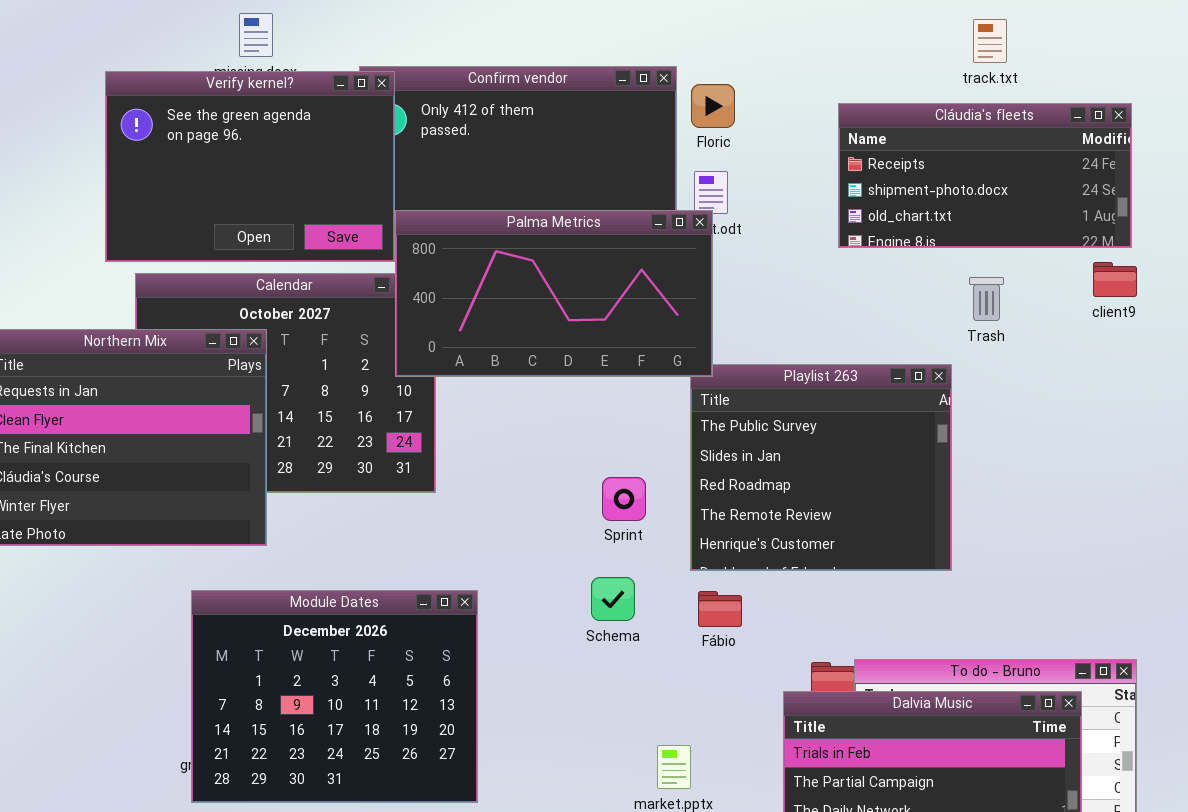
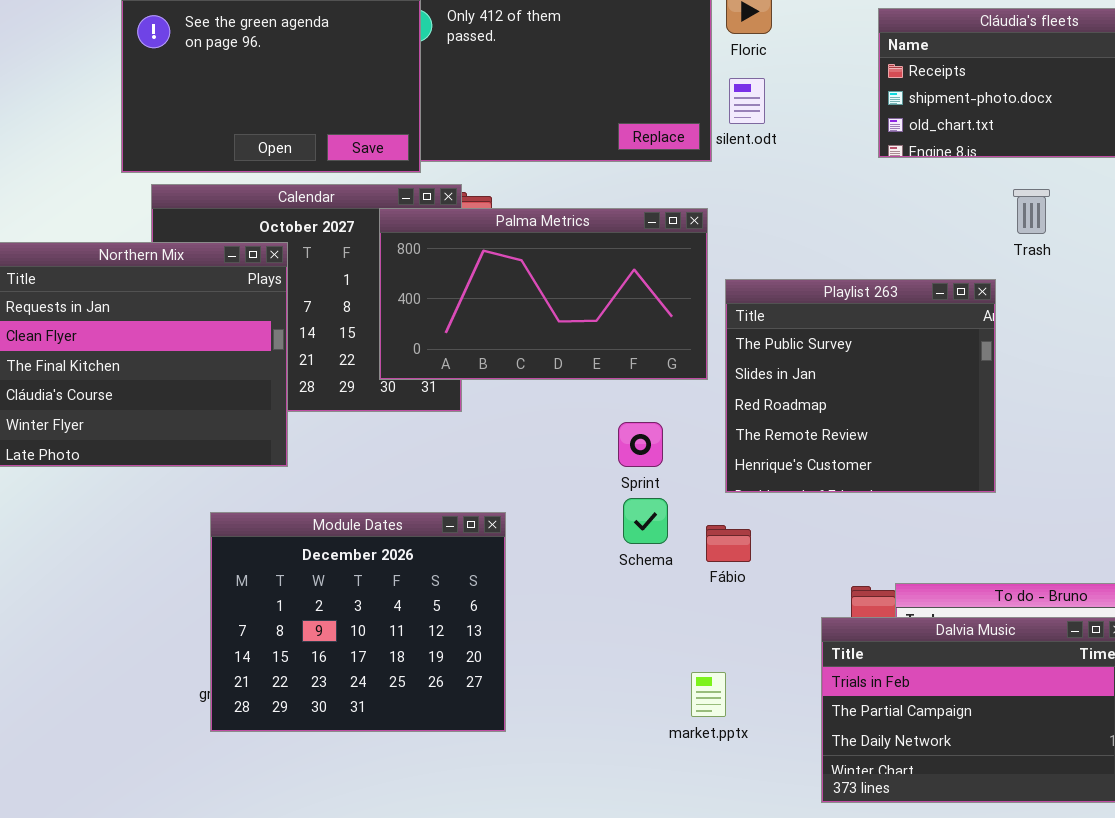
Palma Metrics: [395,210,713,377] -> [379,208,708,380], moved
Sprint: [602,477,646,521] -> [618,422,663,467], moved
Fábio: [698,591,742,627] -> [706,525,751,562], moved

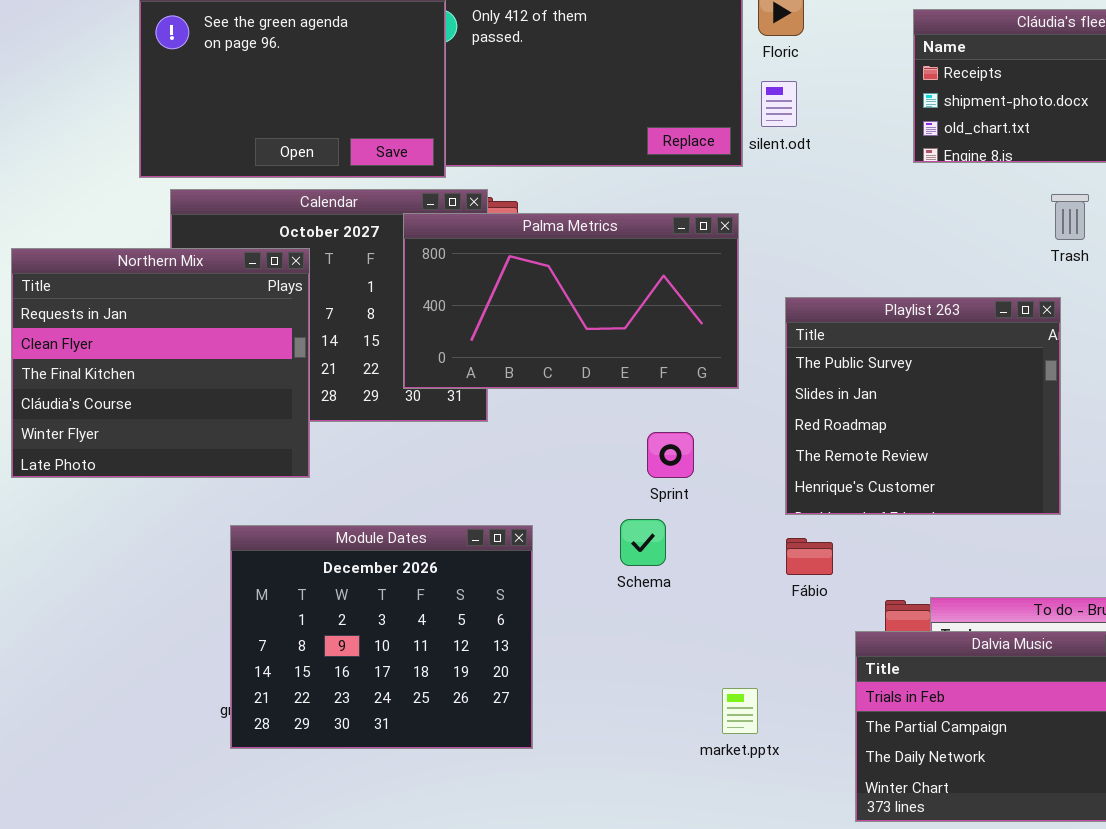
Playlist 263: [725,279,996,493] -> [785,297,1061,515], moved
Schema: [623,498,668,544] -> [620,519,666,566], moved
Fábio: [706,525,751,562] -> [786,538,833,575], moved

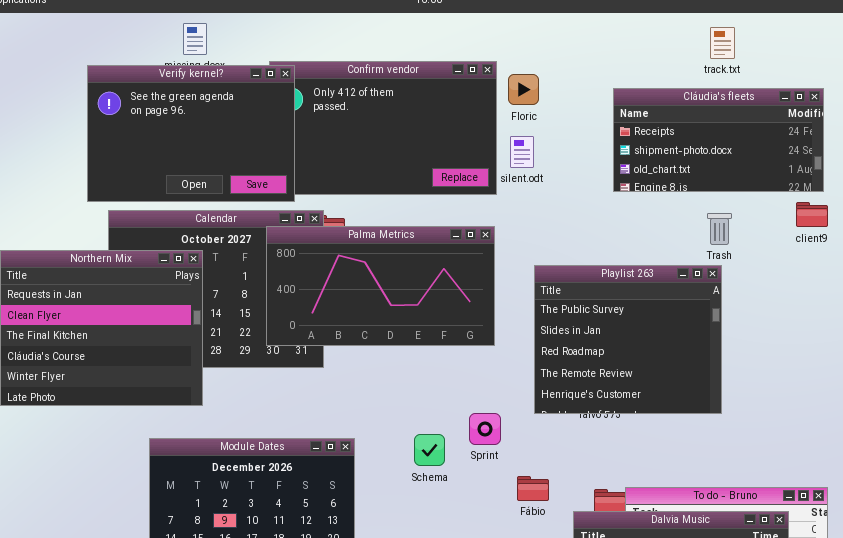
Playlist 263: [785,297,1061,515] -> [534,265,722,414], moved
Sprint: [647,432,694,478] -> [469,413,501,445], moved
Fábio: [786,538,833,575] -> [517,476,549,501], moved

